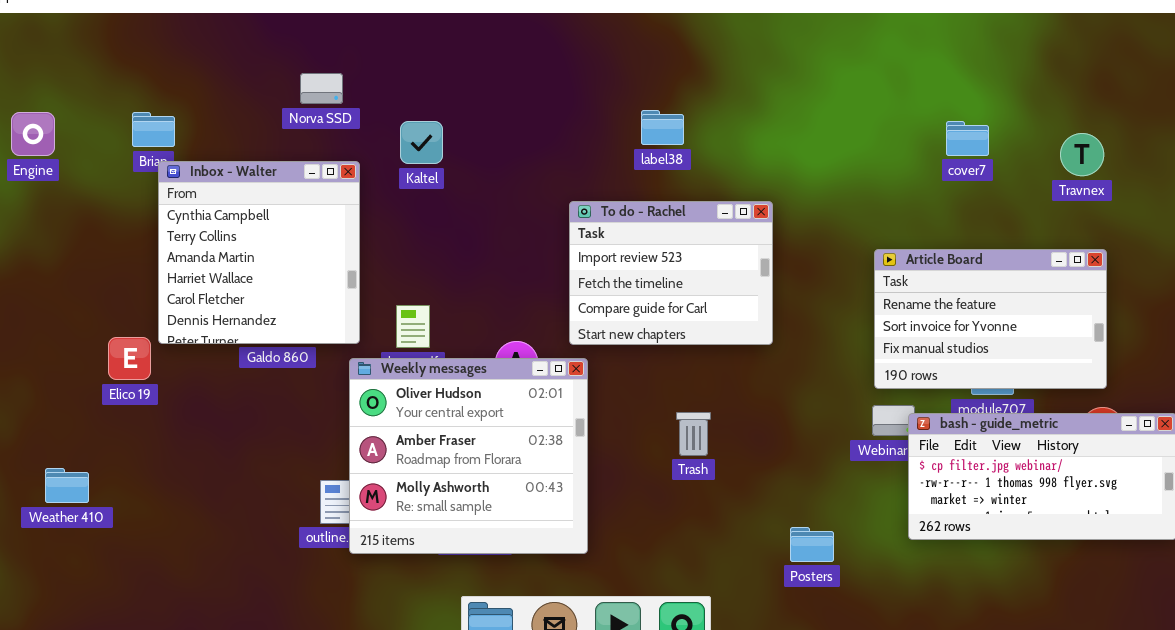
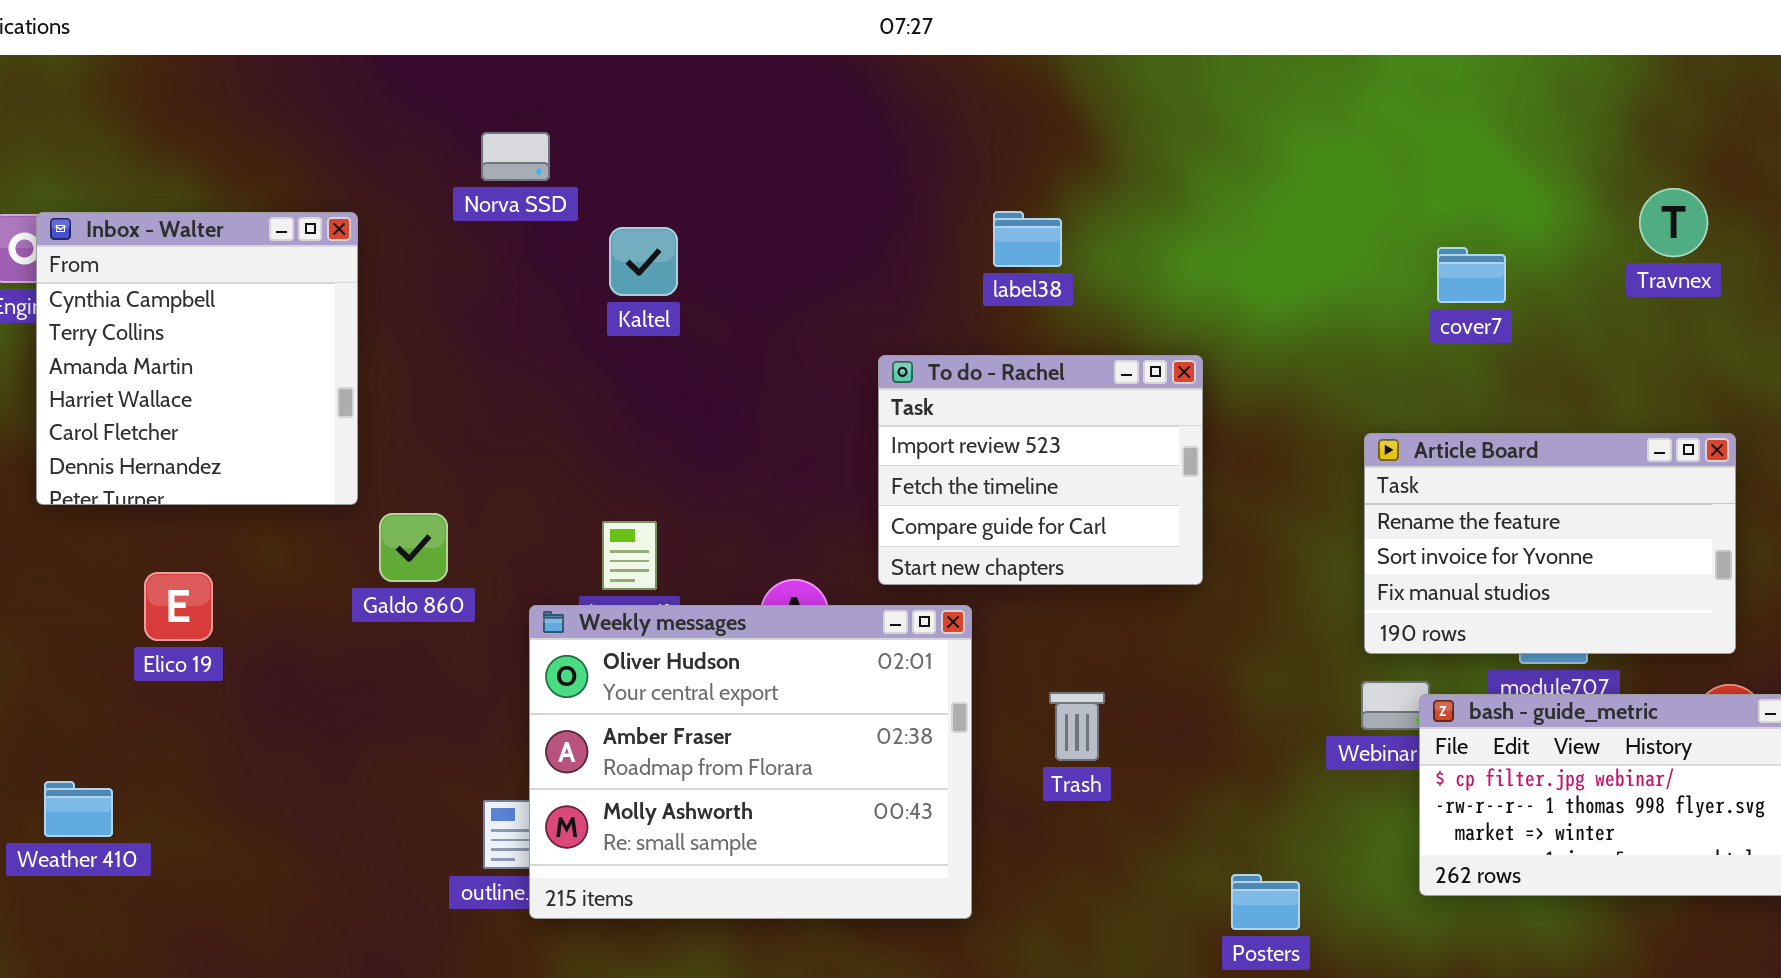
Norva SSD: [300,73,343,104] -> [481,132,550,181], moved
cover7: [946,121,989,156] -> [1437,247,1506,303], moved
Travnex: [1060,133,1104,176] -> [1639,188,1708,257], moved
Inbox - Walter: [158,161,360,344] -> [36,212,358,505], moved
Weekly messages: [349,358,588,554] -> [529,605,972,919], resized

